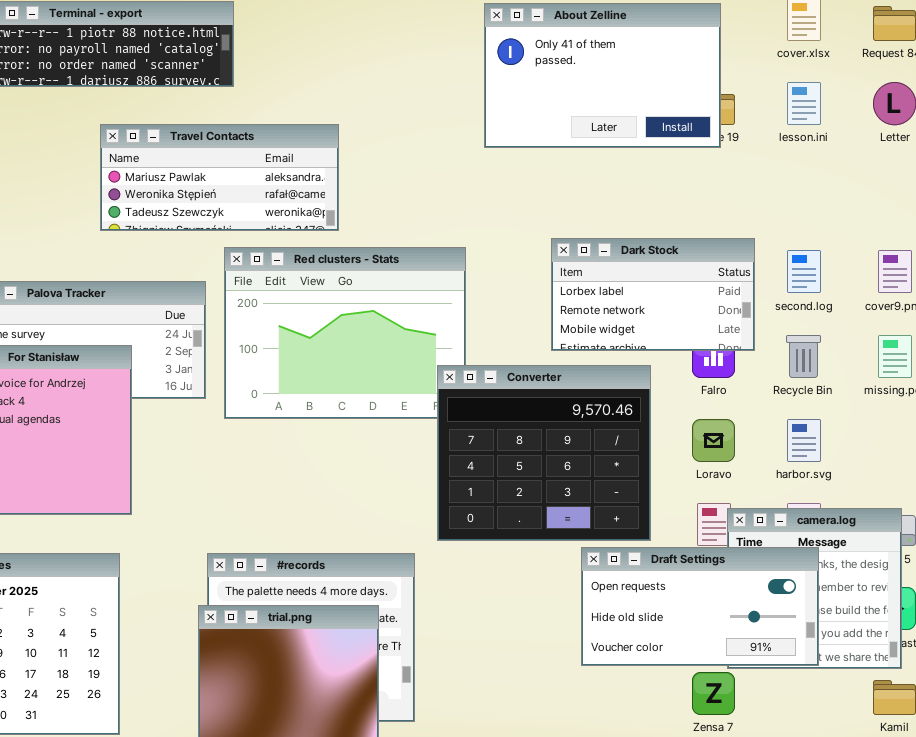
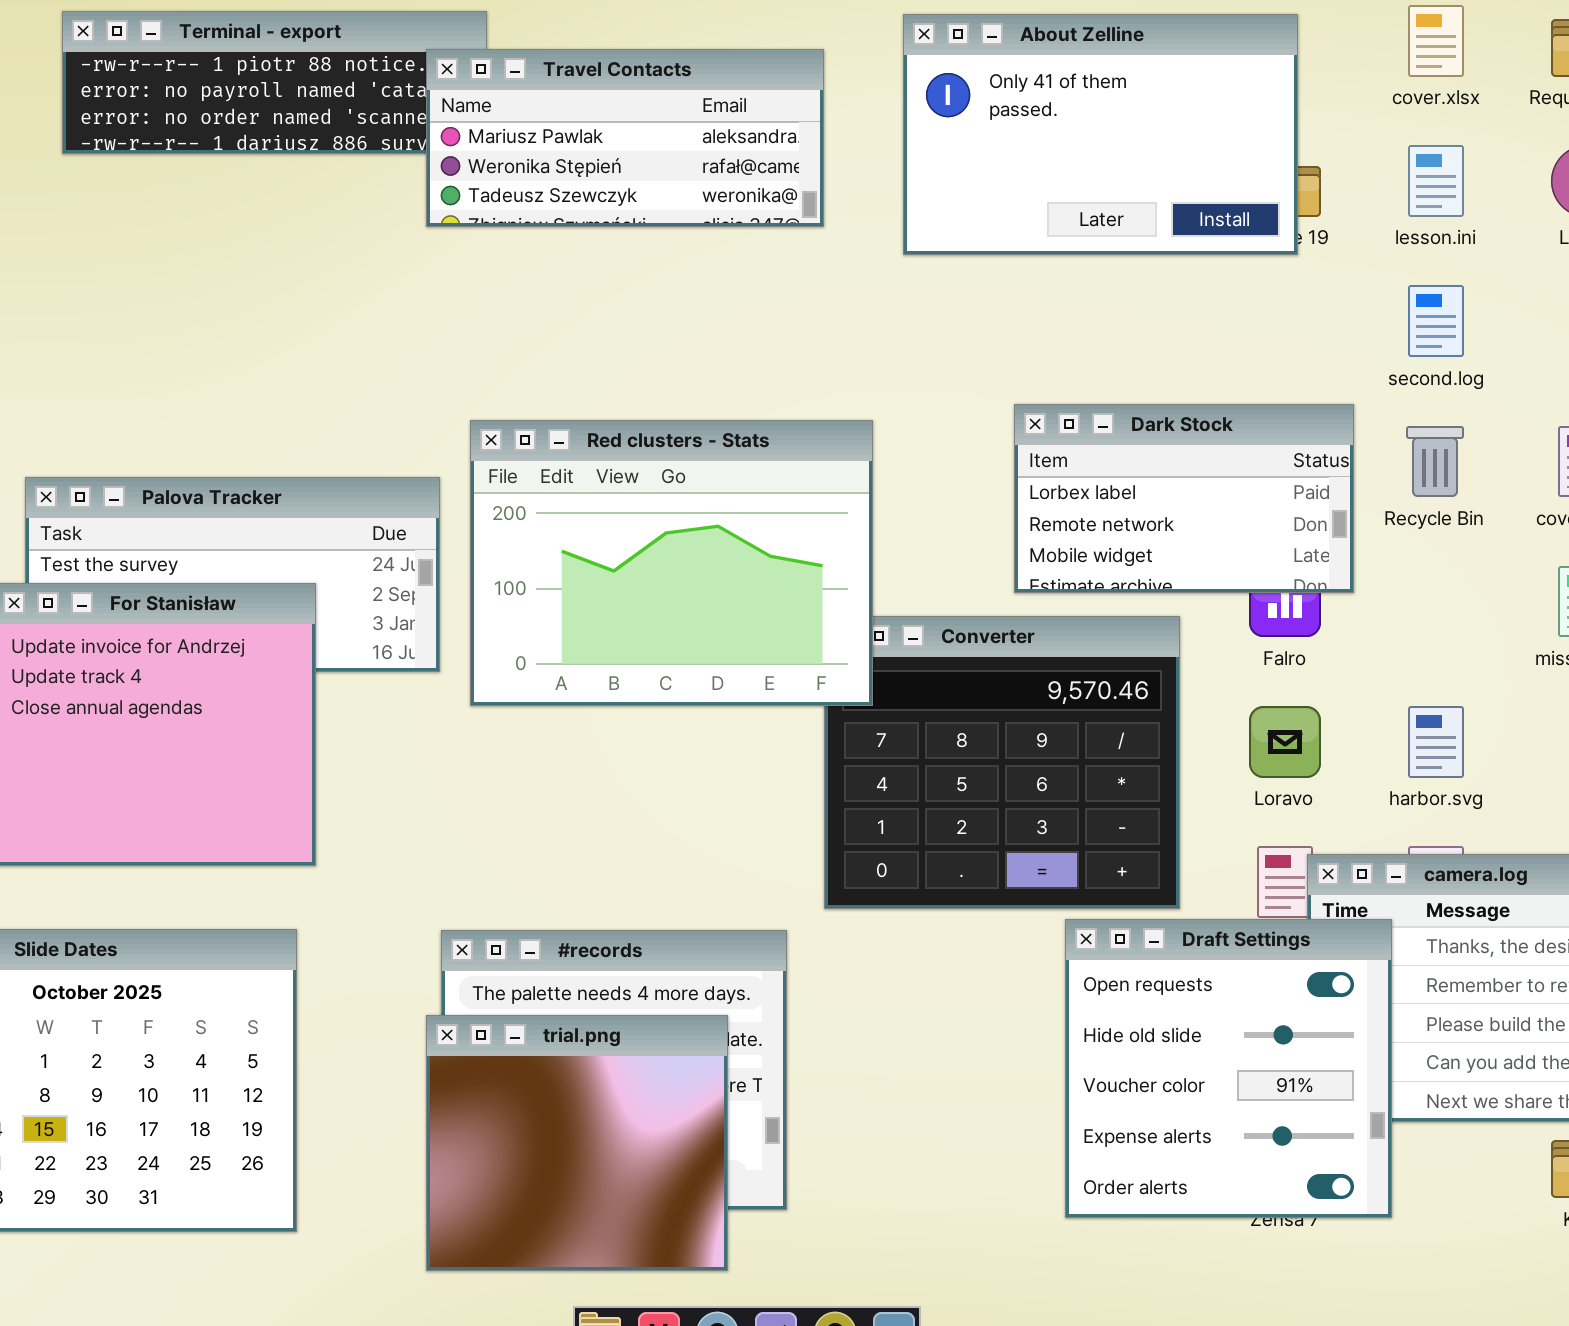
Travel Contacts: [100,124,339,231] -> [426,49,824,227], moved
Red clusters - Stats: [224,247,466,419] -> [470,420,873,706], raised
second.log: [787,250,821,293] -> [1408,285,1464,357], moved
Recycle Bin: [786,335,821,378] -> [1406,426,1464,497], moved
Draft Settings: [581,547,819,666] -> [1065,919,1392,1218], resized

